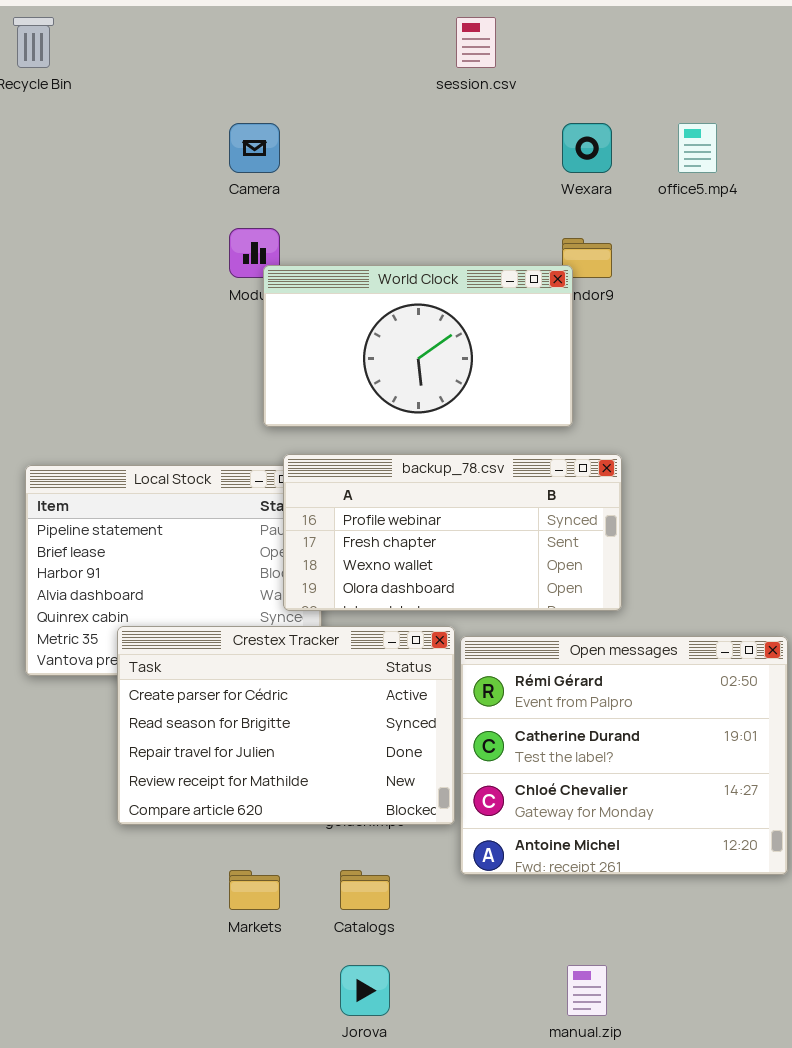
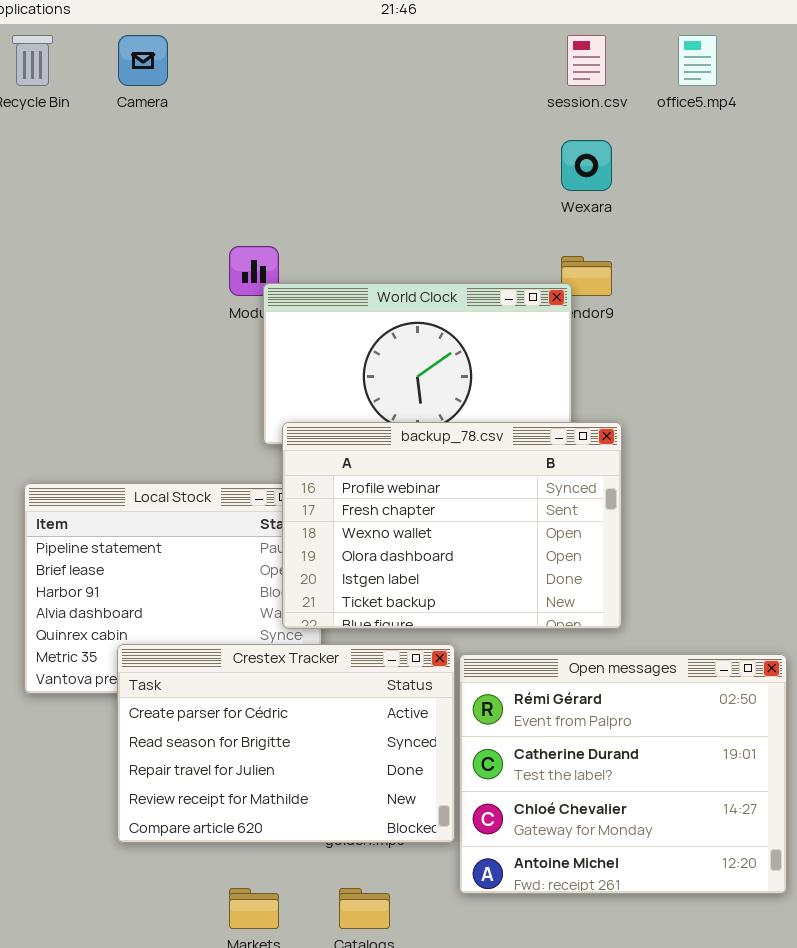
session.csv: [456,17,496,68] -> [567,35,606,86], moved
Camera: [229,123,280,173] -> [118,35,168,86], moved
office5.mp4: [678,123,717,173] -> [678,35,717,86], moved
backup_78.csv: [283,454,622,611] -> [282,422,622,629], resized

